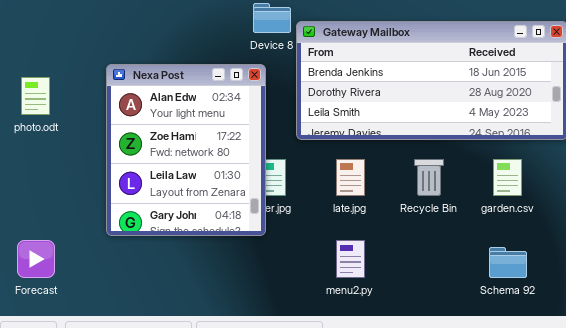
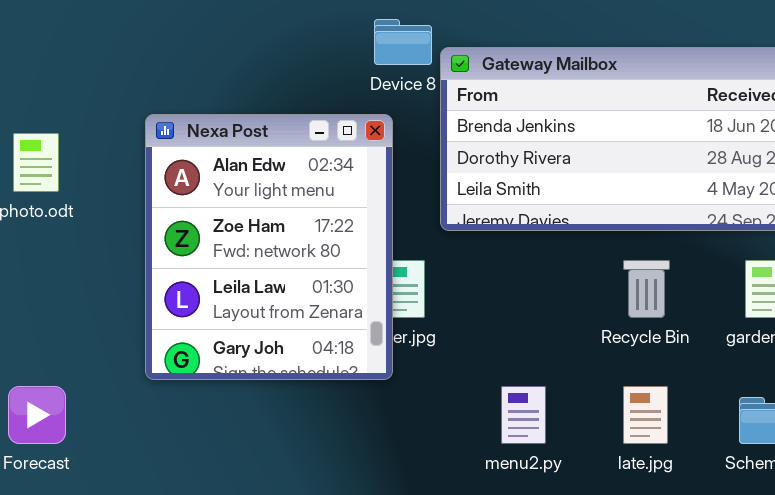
late.jpg: [336,159,365,196] -> [623,386,668,444], moved

